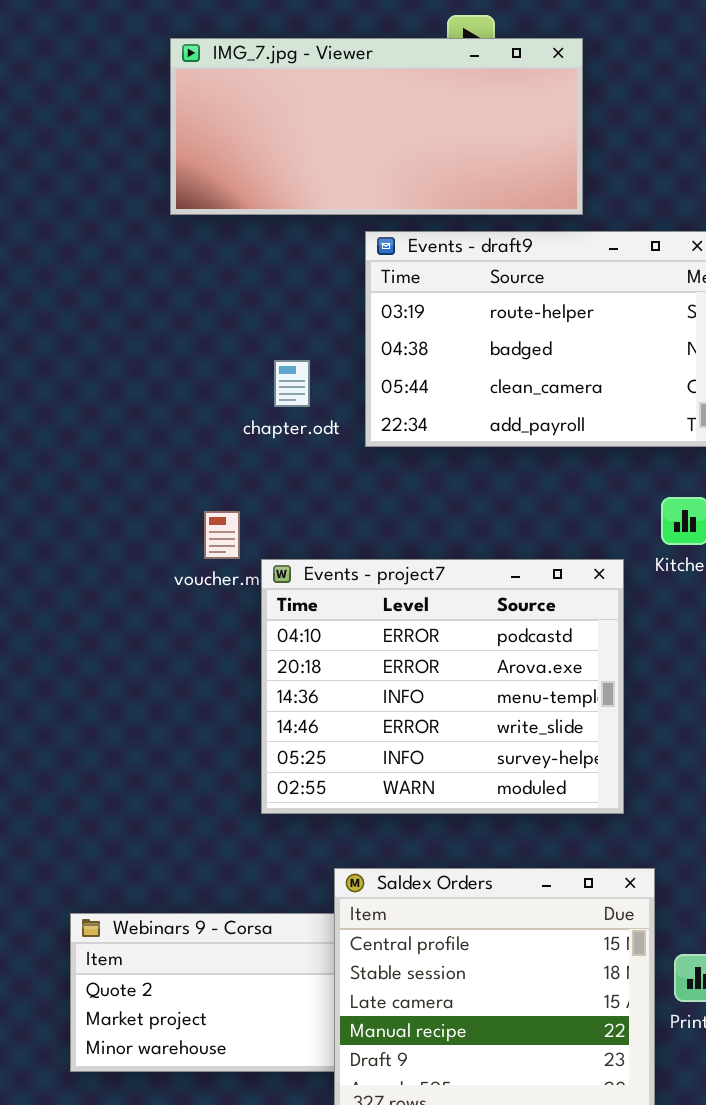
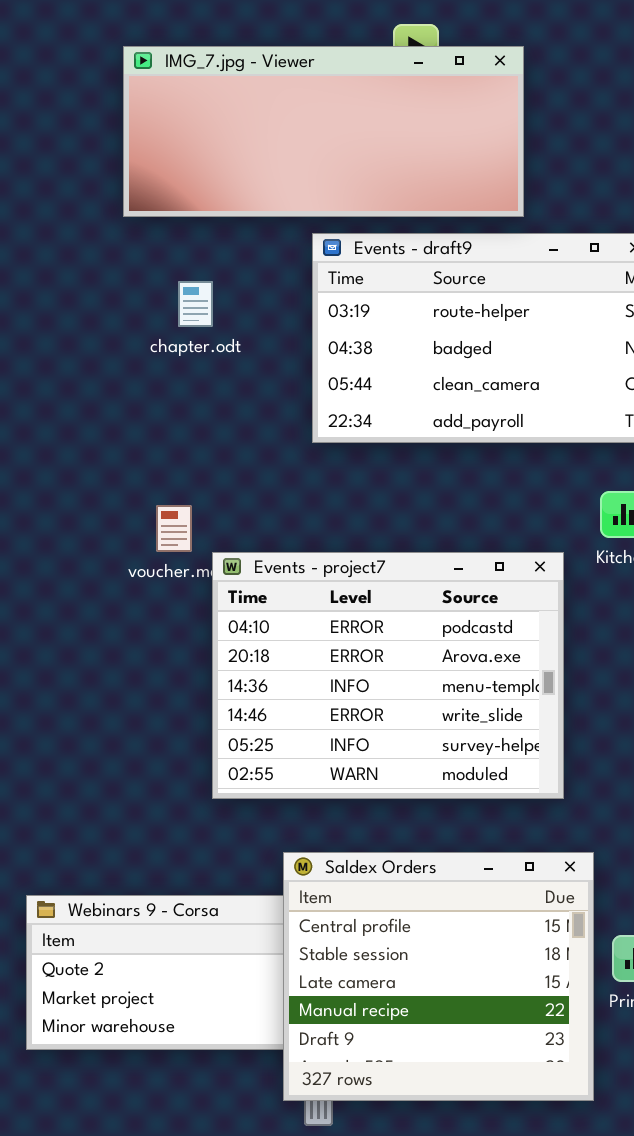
chapter.odt: [274,360,310,407] -> [178,281,213,327], moved

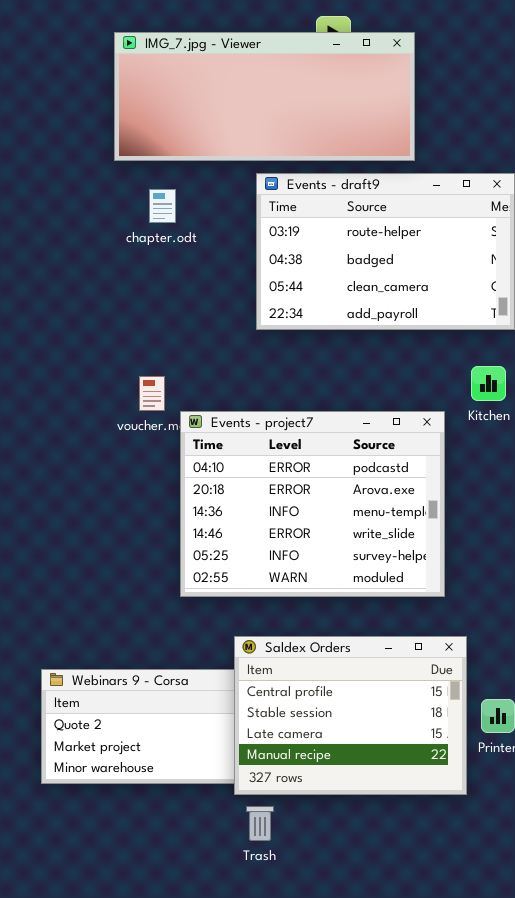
chapter.odt: [178,281,213,327] -> [149,189,176,223], moved
Saldex Orders: [283,852,594,1101] -> [234,636,467,795], resized

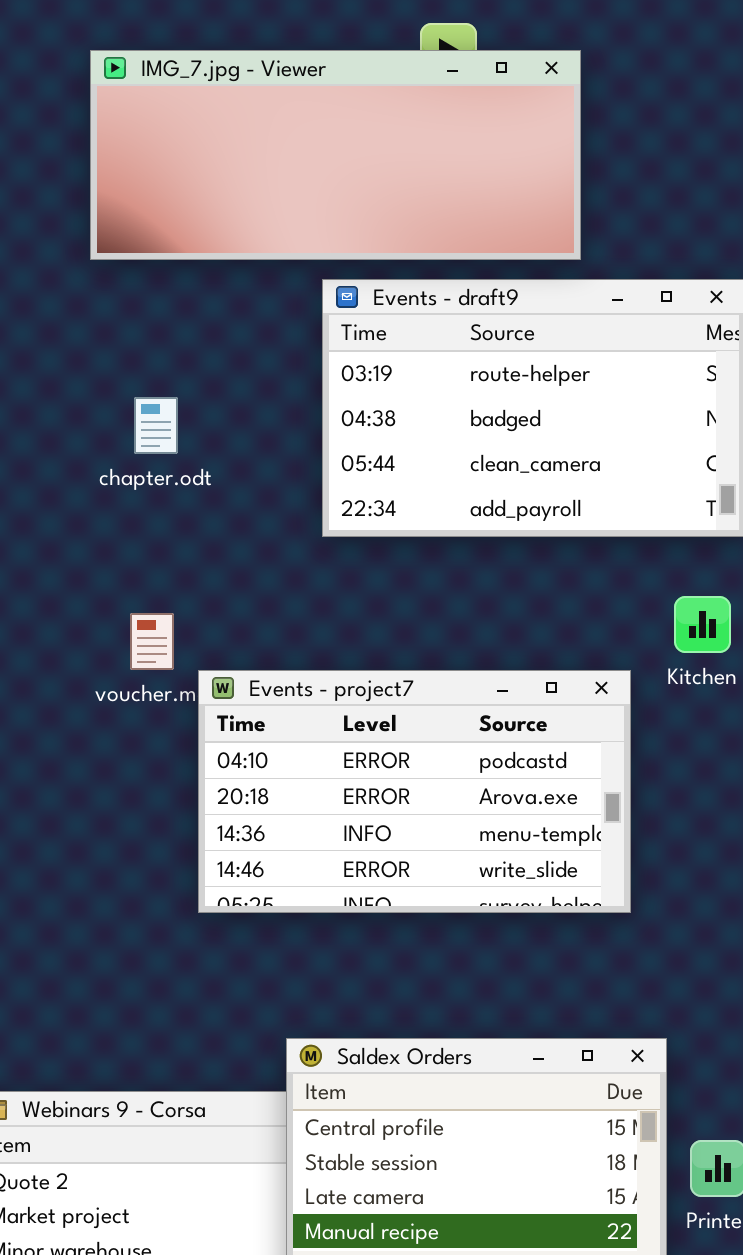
chapter.odt: [149,189,176,223] -> [134,397,178,454], moved
Events - project7: [180,411,445,597] -> [198,670,631,913], resized

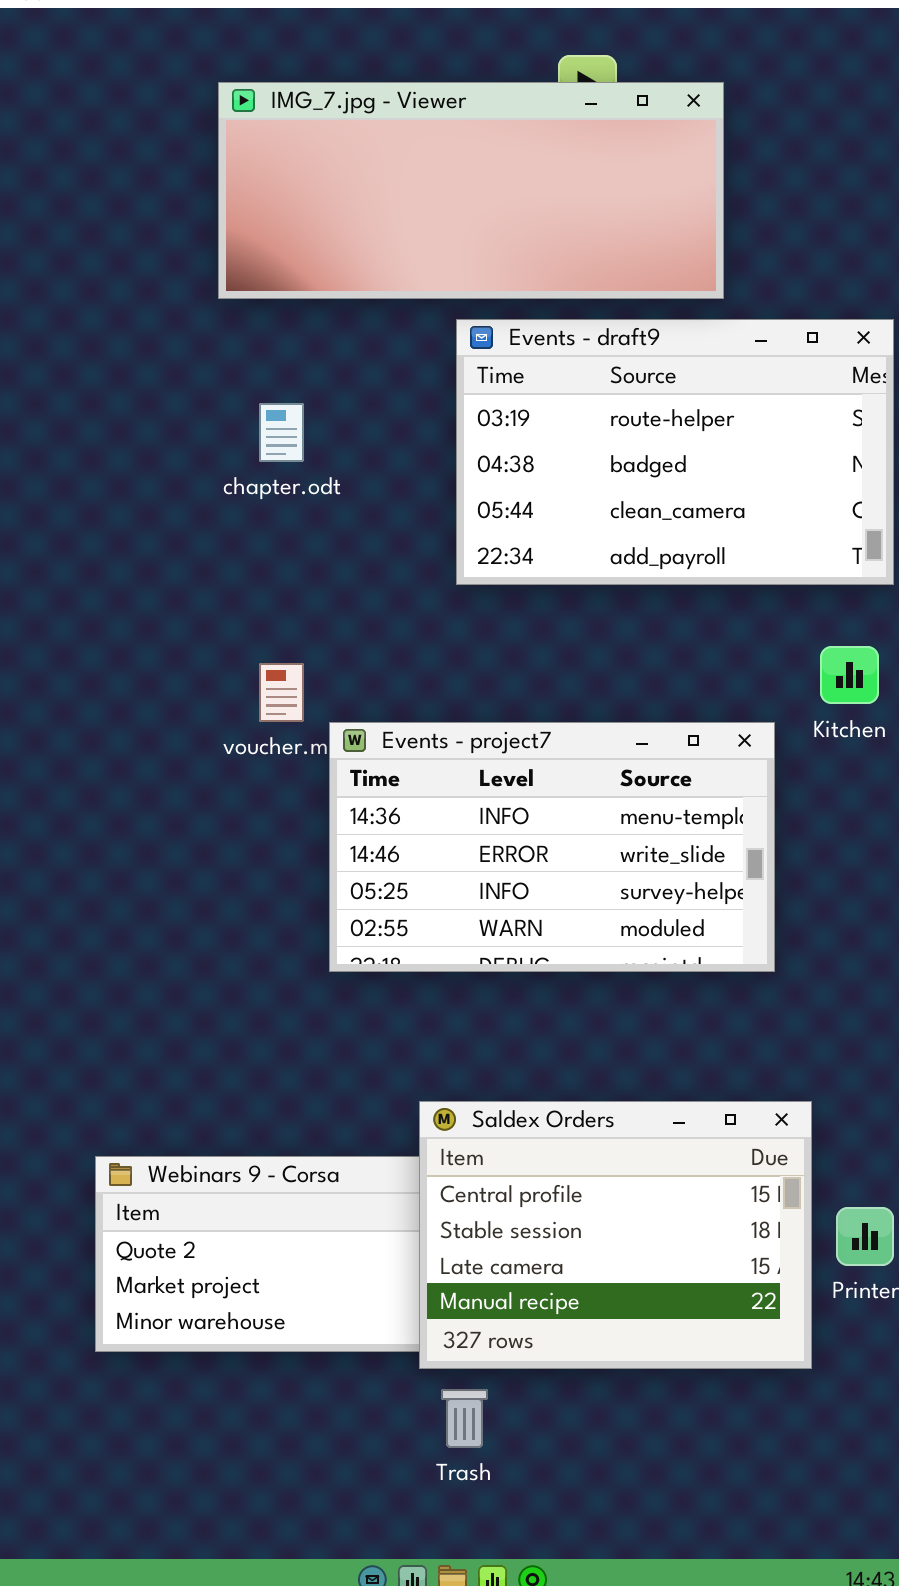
chapter.odt: [134,397,178,454] -> [259,403,304,462], moved
Events - project7: [198,670,631,913] -> [329,722,775,972], scrolled down 2 rows

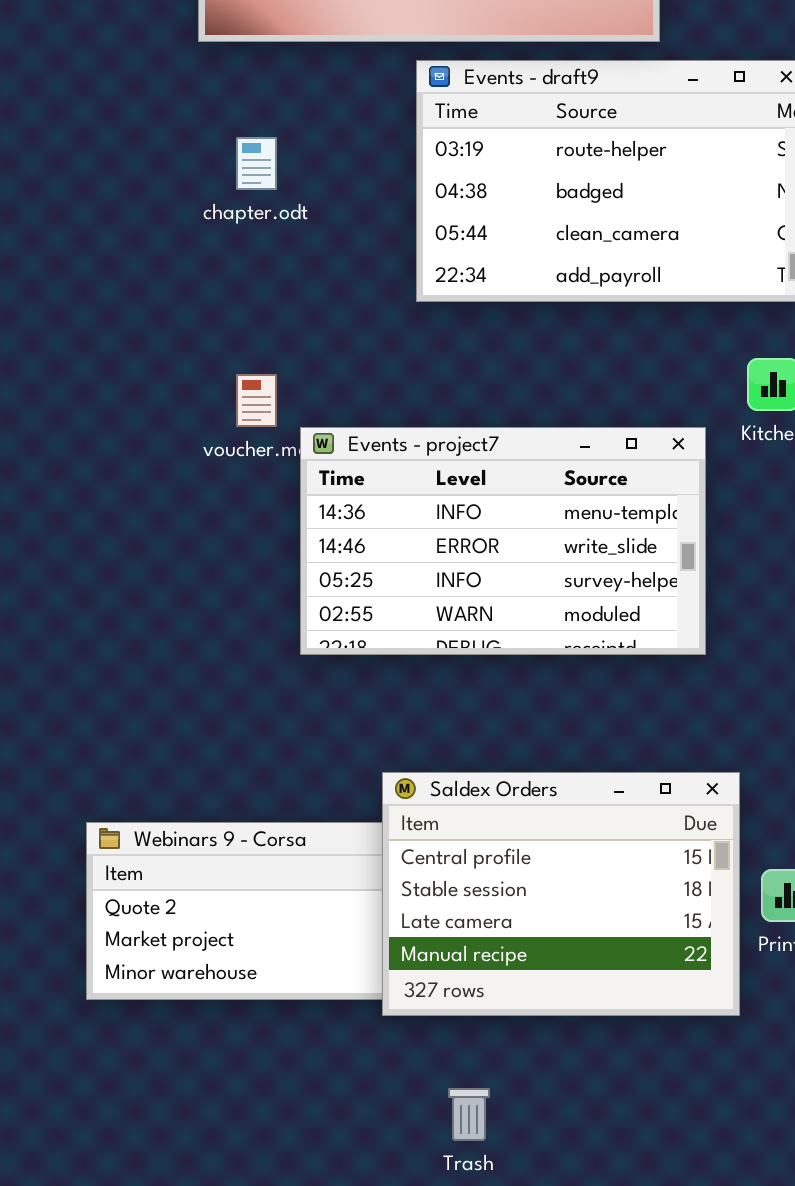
Trash: [441,1389,488,1448] -> [448,1088,490,1141], moved

